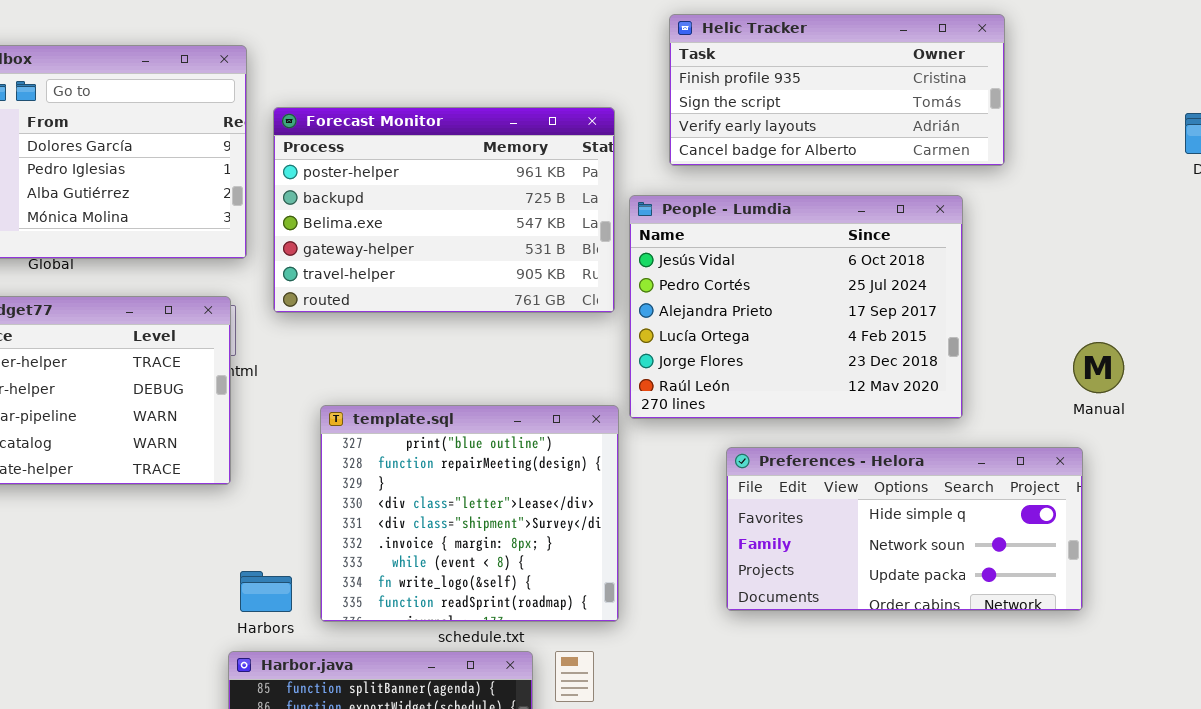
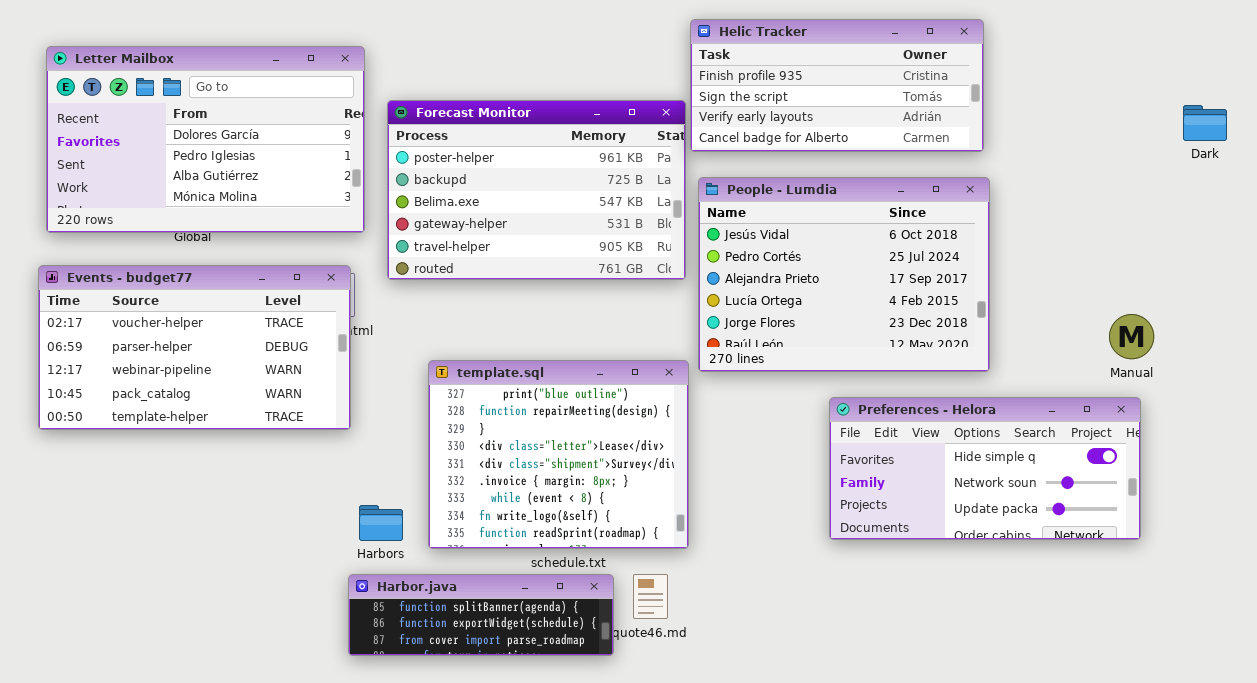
Helic Tracker: [669,14,1005,166] -> [690,19,984,152], moved
Manual: [1073,342,1124,393] -> [1109,314,1154,359], moved
Preferences - Helora: [726,447,1083,611] -> [829,397,1141,540], moved

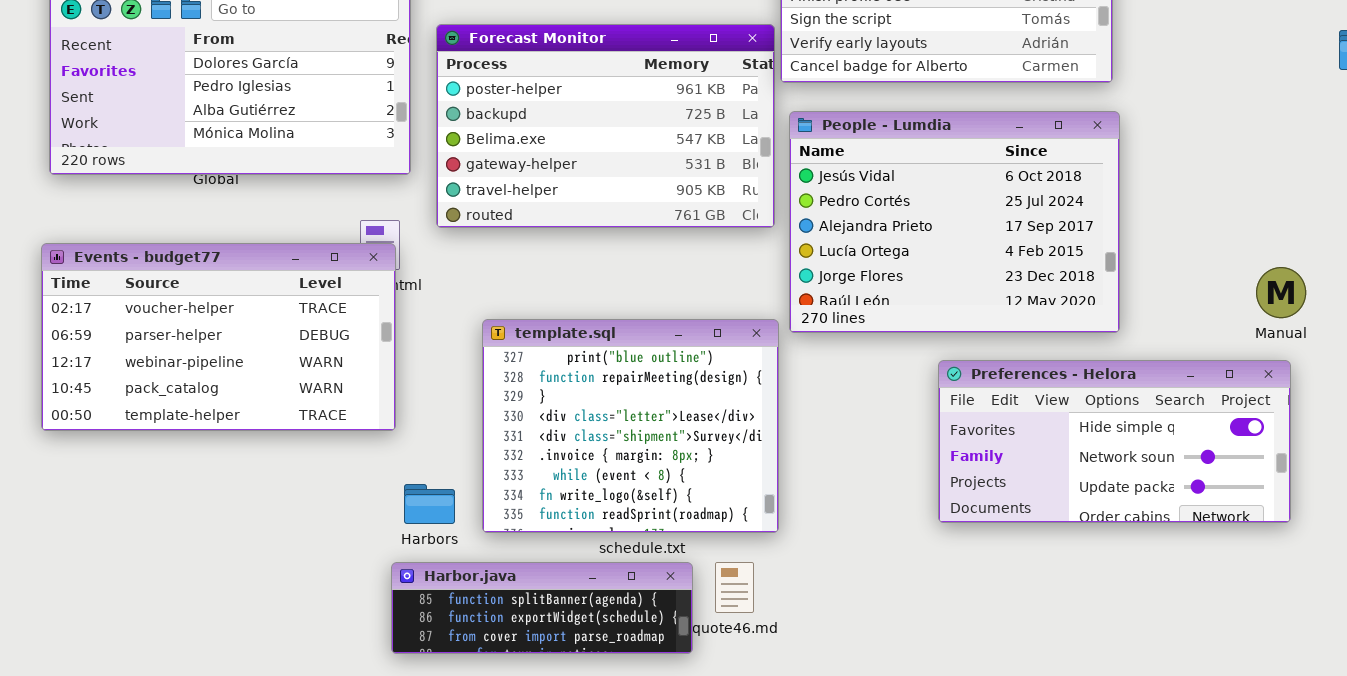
Events - budget77: [38,265,351,430] -> [41,243,396,431], moved

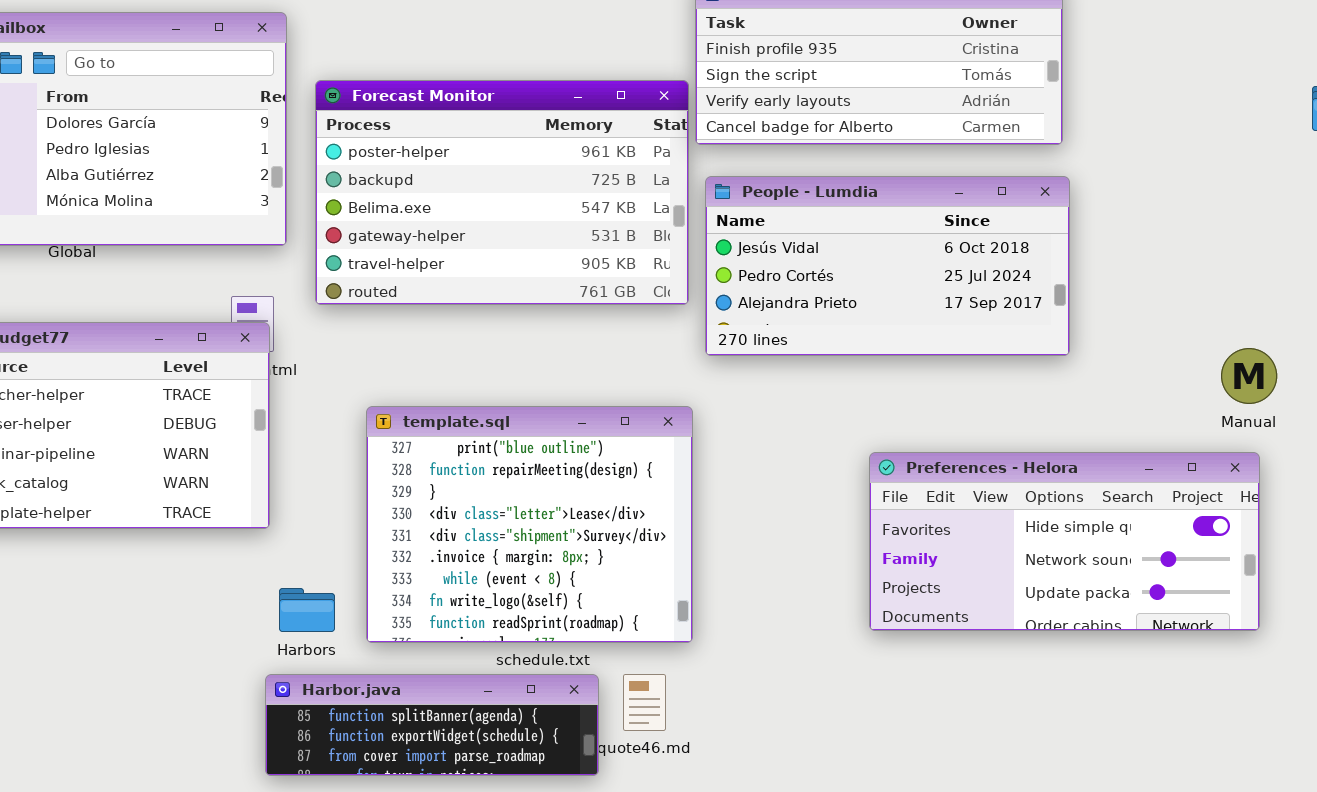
People - Lumdia: [789,111,1120,333] -> [705,176,1070,356], resized

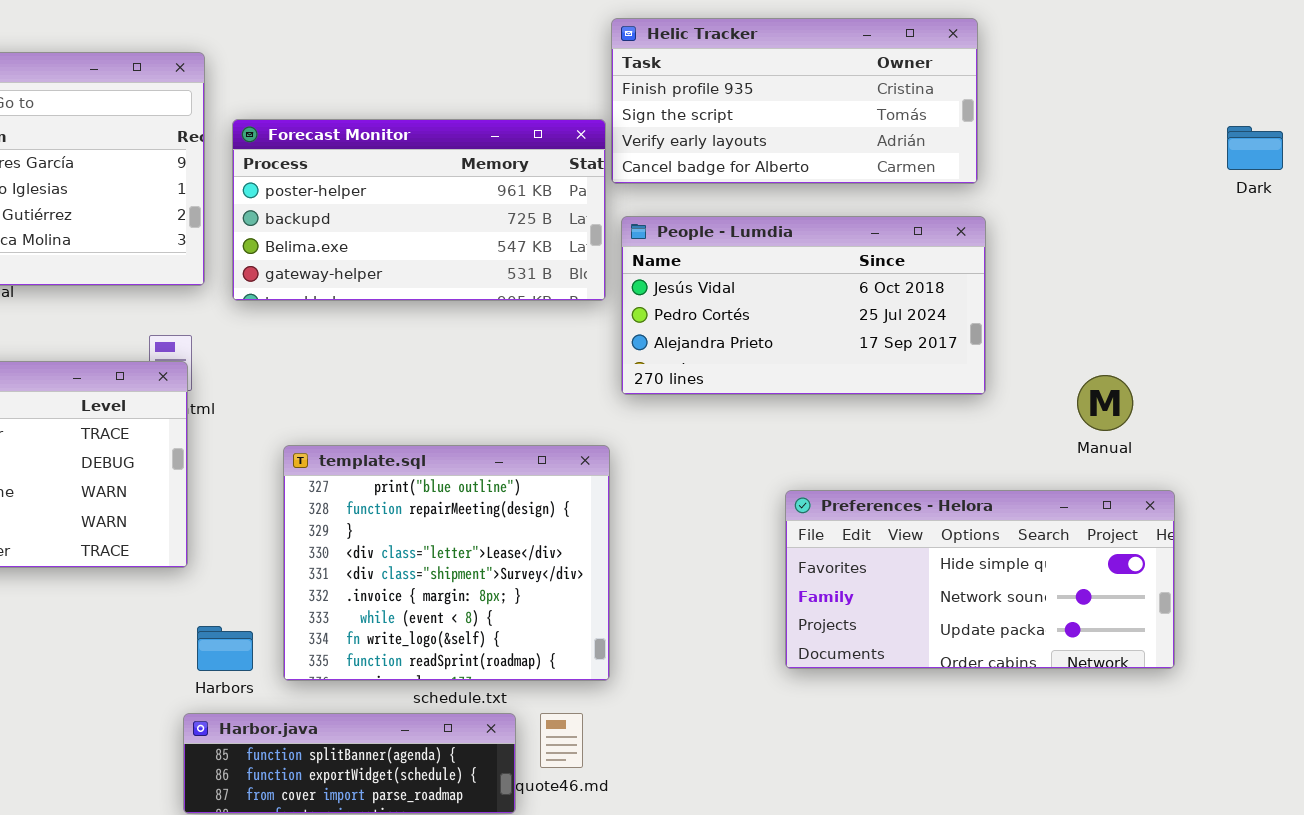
Forecast Monitor: [315,80,689,305] -> [232,119,606,301], resized
Manual: [1221,348,1277,404] -> [1077,375,1133,431], moved

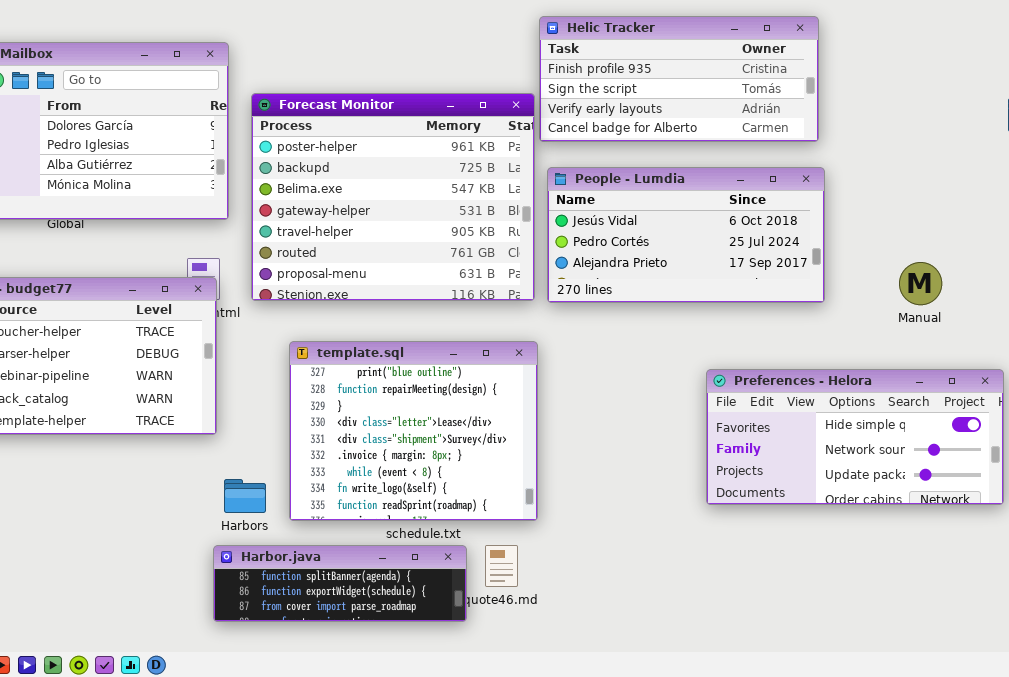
Forecast Monitor: [232,119,606,301] -> [251,93,535,301], resized
Manual: [1077,375,1133,431] -> [899,262,942,305], moved
Preferences - Helora: [785,490,1175,669] -> [706,369,1004,505], moved

